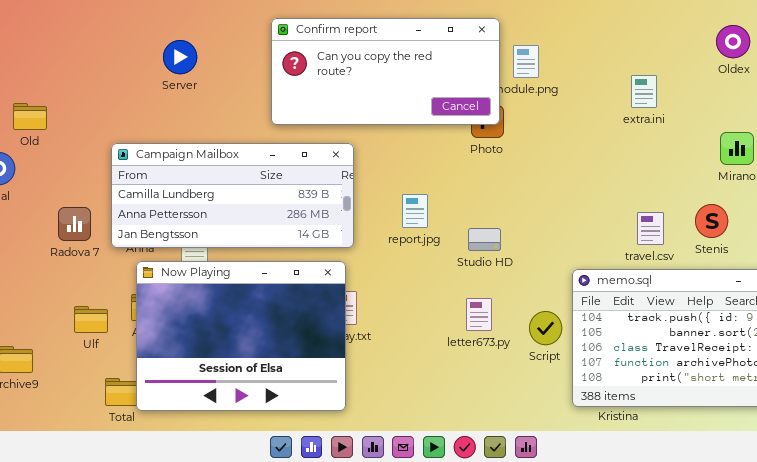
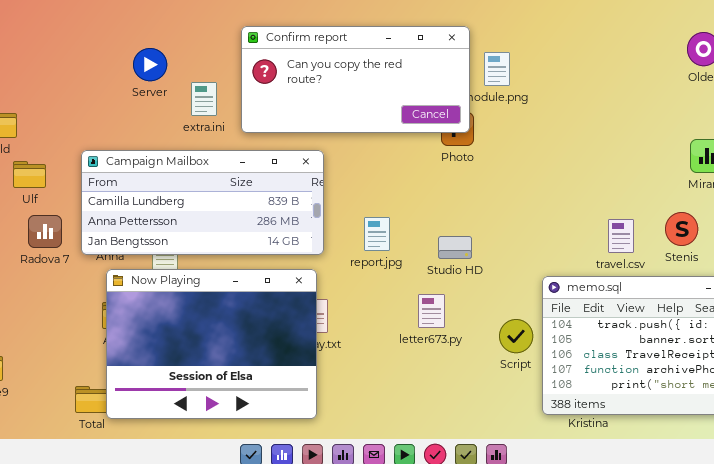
extra.ini: [631,75,657,108] -> [191,82,217,116], moved
report.jpg: [402,194,428,228] -> [364,217,390,251], moved
letter673.py: [466,298,492,331] -> [418,294,445,328], moved
Ulf: [74,306,108,333] -> [13,161,46,188], moved

